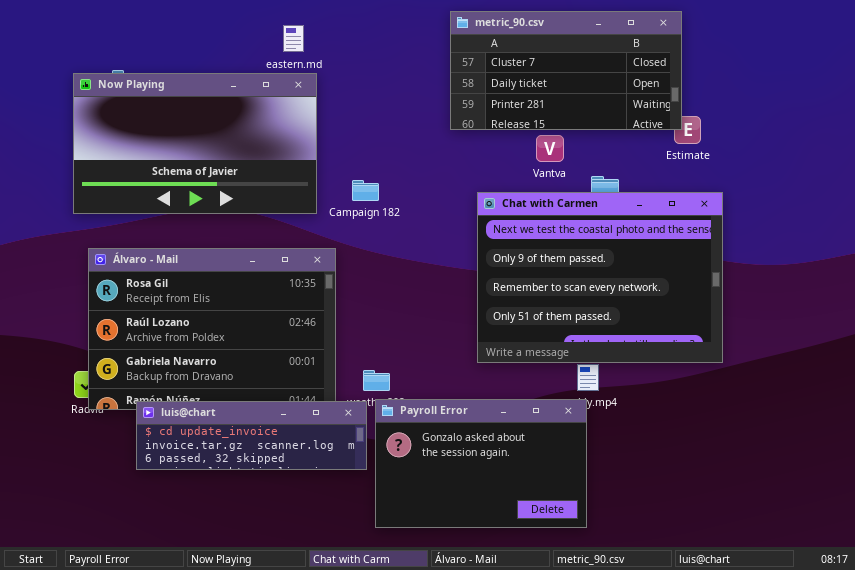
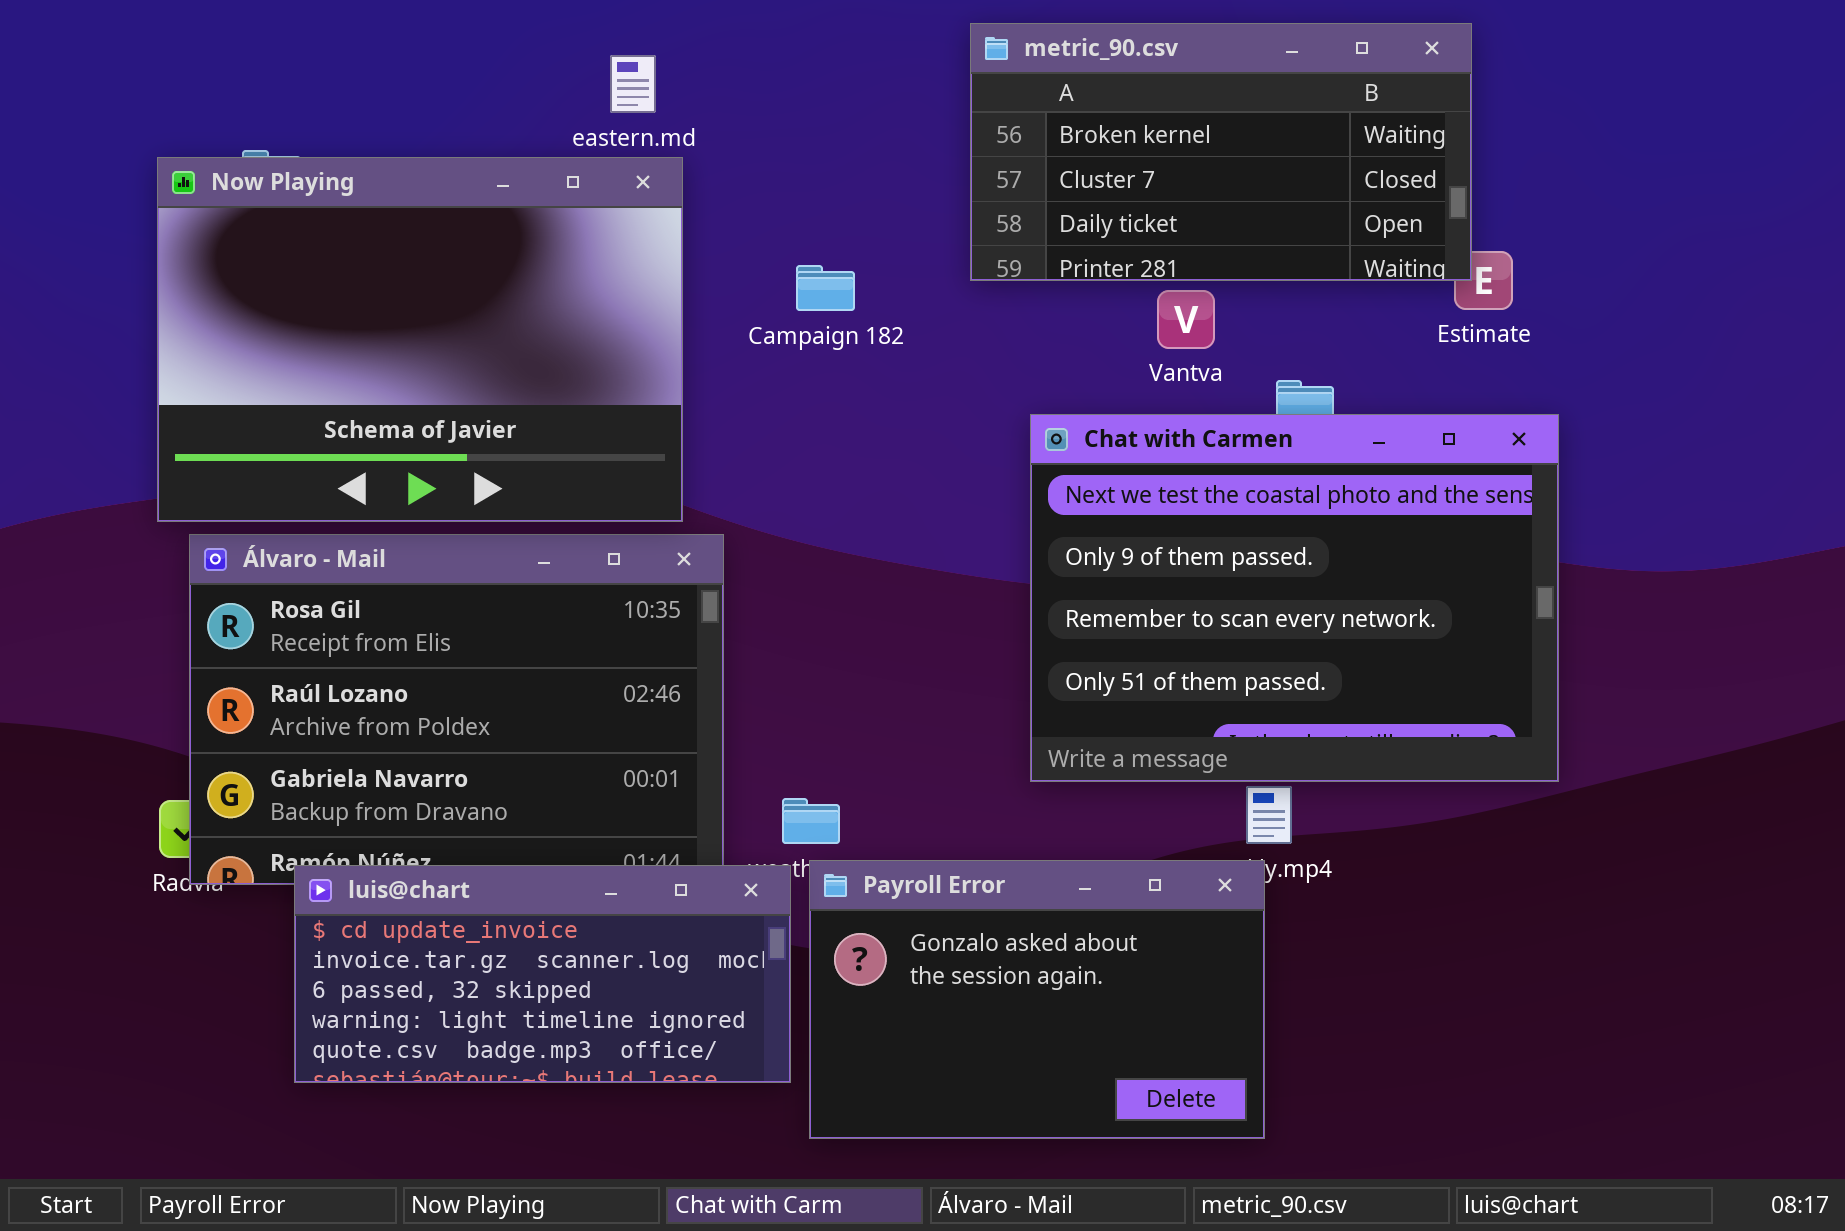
metric_90.csv: [450,11,682,130] -> [970,23,1472,281], scrolled up 1 row
Now Playing: [73,73,317,214] -> [157,157,683,522], resized
Campaign 182: [352,180,379,201] -> [796,265,855,311], moved
luis@chart: [136,401,367,470] -> [294,865,791,1083], resized

